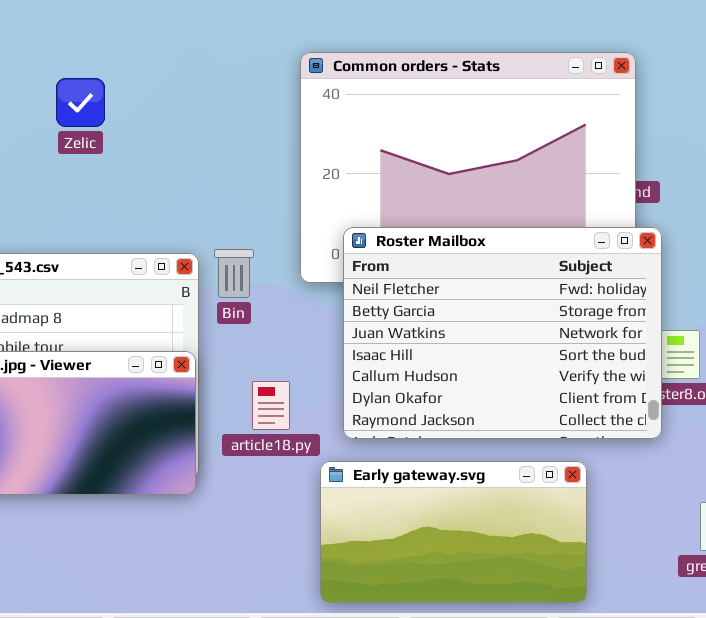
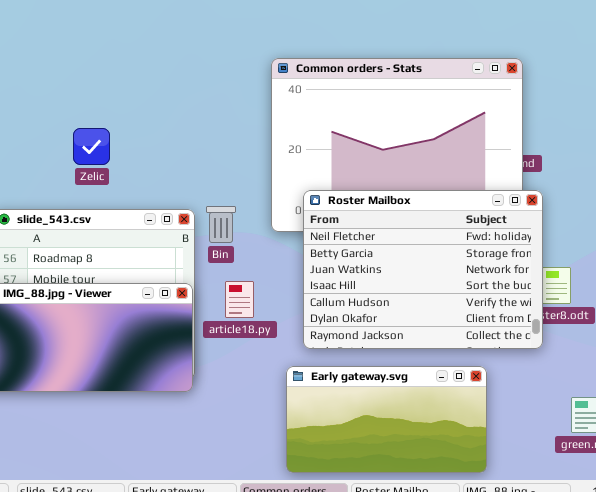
Zelic: [56,78,105,127] -> [73,128,110,165], moved
article18.py: [252,381,290,430] -> [225,281,254,318], moved

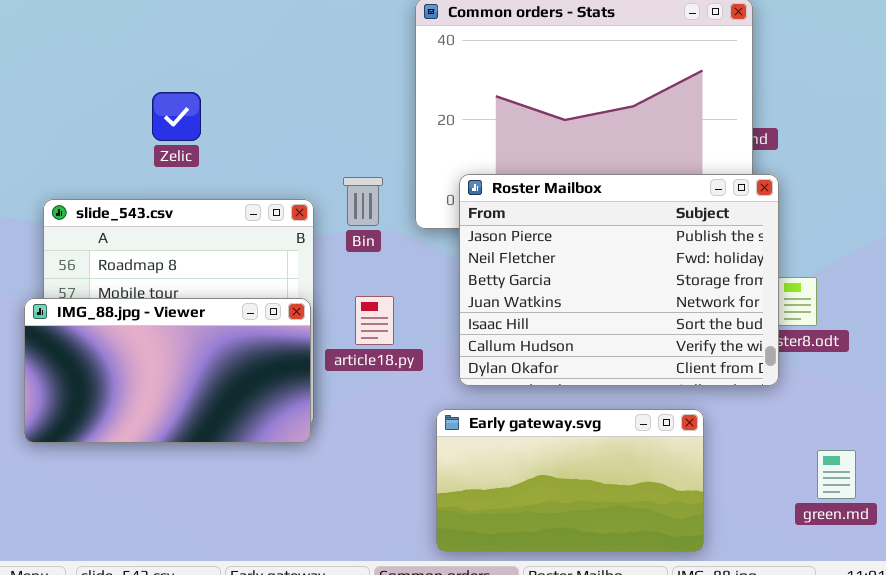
Roster Mailbox: [303,190,543,349] -> [459,174,779,386], scrolled up 1 row
Bin: [206,206,236,243] -> [343,177,383,226], moved

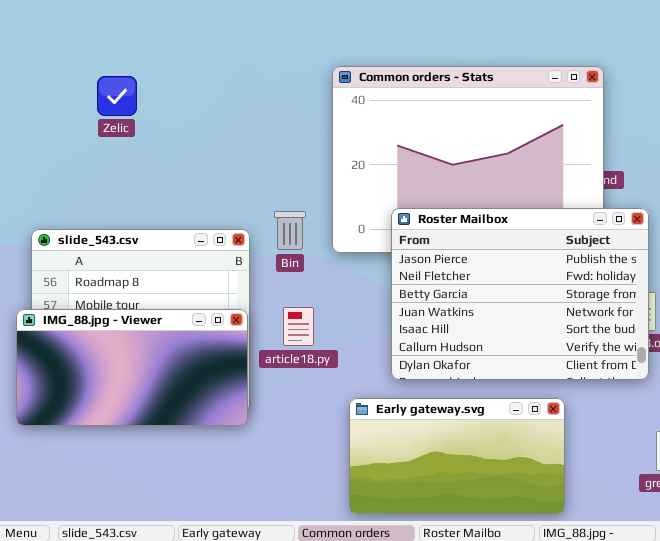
Zelic: [152,92,201,141] -> [97,76,137,116], moved
Roster Mailbox: [459,174,779,386] -> [391,208,649,380], moved

